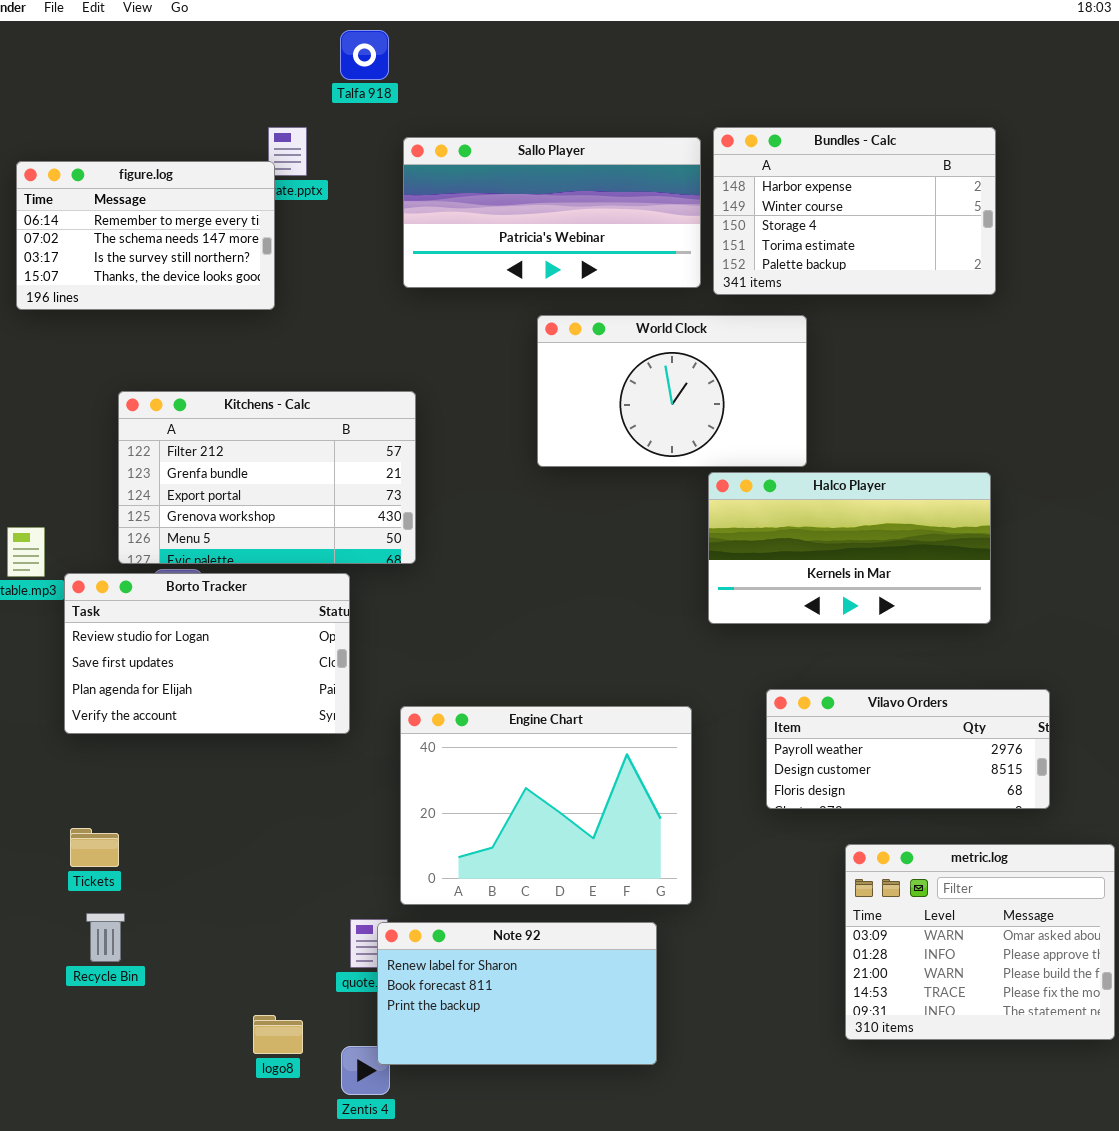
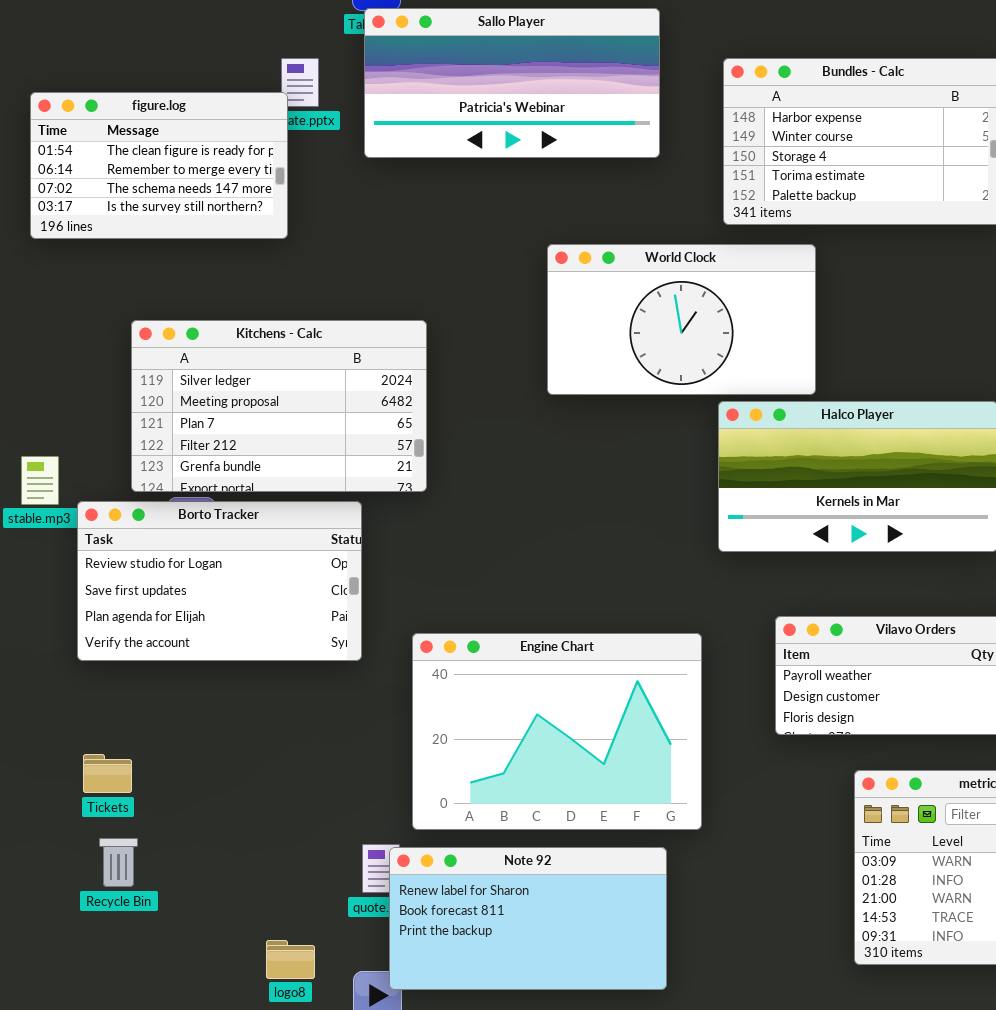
Sallo Player: [403,137,701,288] -> [364,8,660,158], moved
figure.log: [16,161,275,310] -> [30,92,288,239], scrolled up 1 row
Kitchens - Calc: [118,391,416,564] -> [131,320,427,492], scrolled up 3 rows

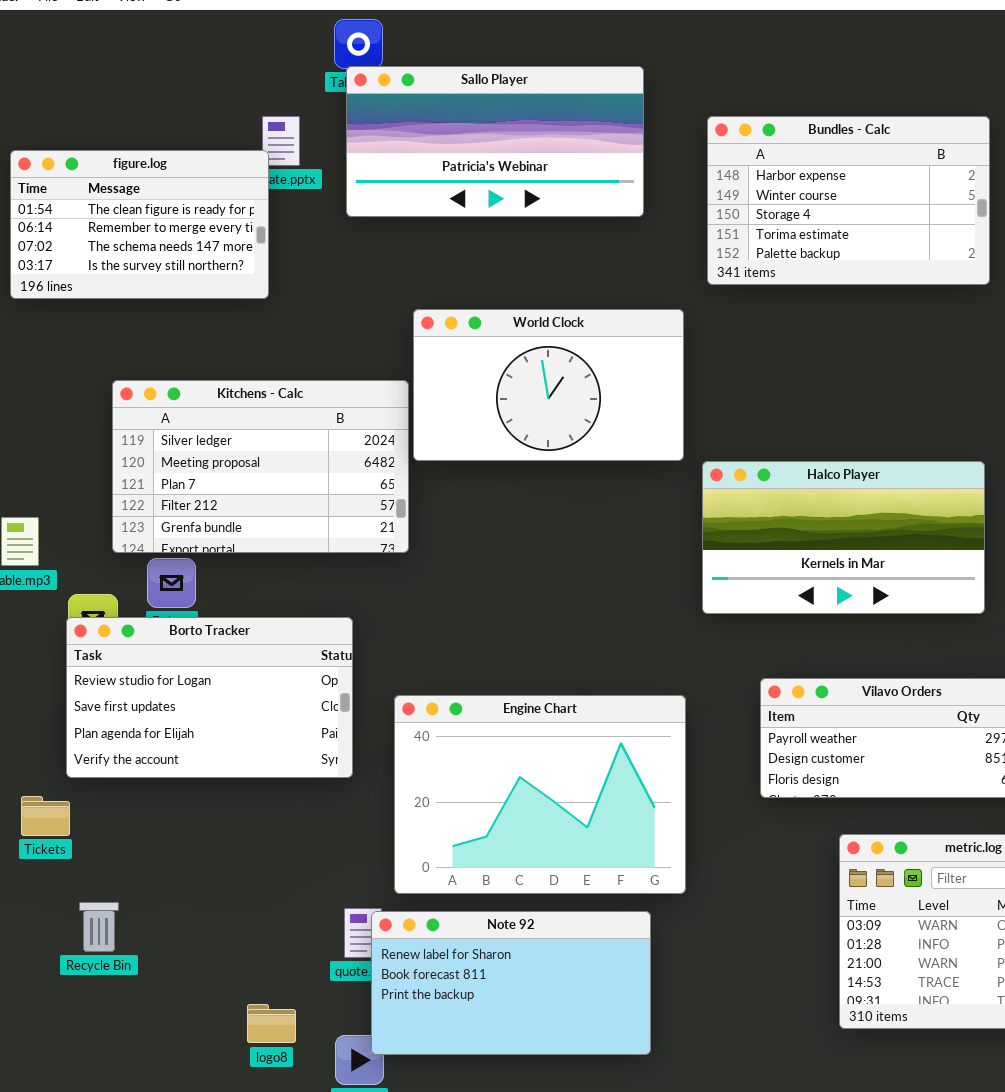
World Clock: [547,244,816,395] -> [413,309,684,461], moved
Borto Tracker: [77,501,362,661] -> [66,617,353,778], moved
Tickets: [83,754,132,793] -> [21,796,70,836], moved

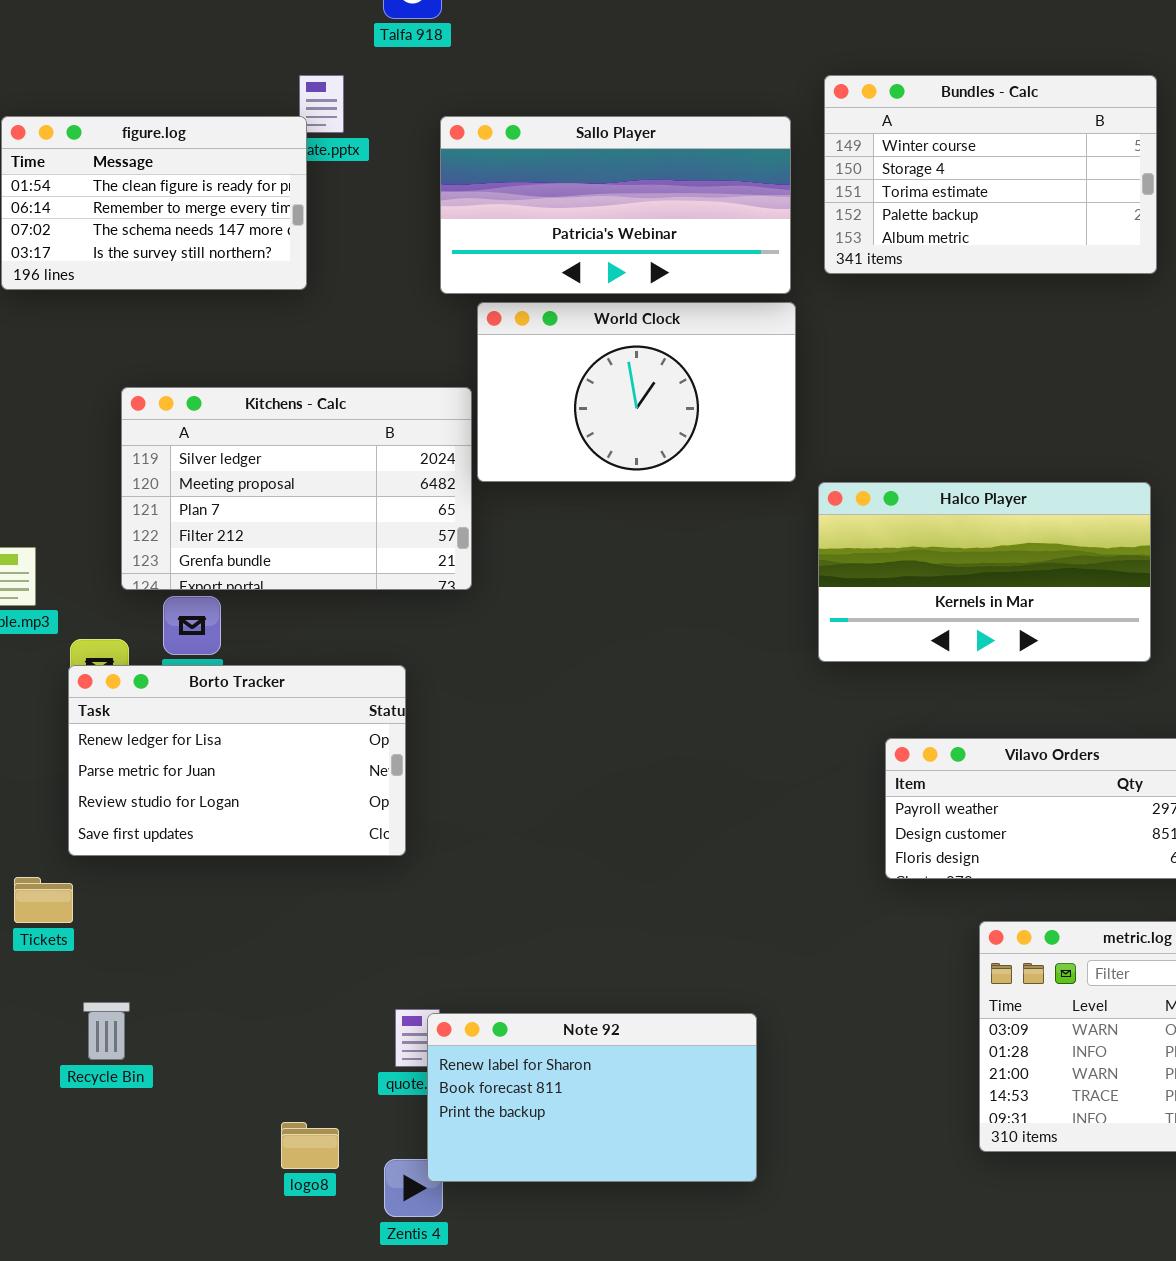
Sallo Player: [346,66,644,217] -> [440,116,791,294], moved
Bundles - Calc: [707,116,990,285] -> [824,75,1157,274], scrolled down 1 row
Borto Tracker: [66,617,353,778] -> [68,665,406,856], scrolled up 2 rows
Engine Chart: [394,695,686,894] -> none, closed

